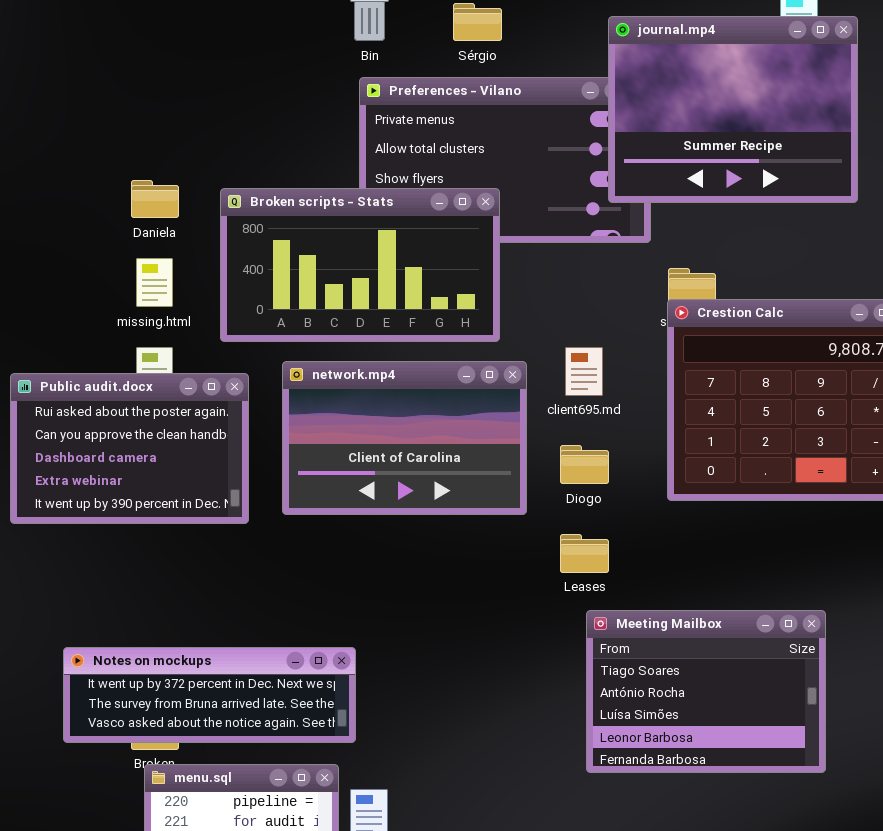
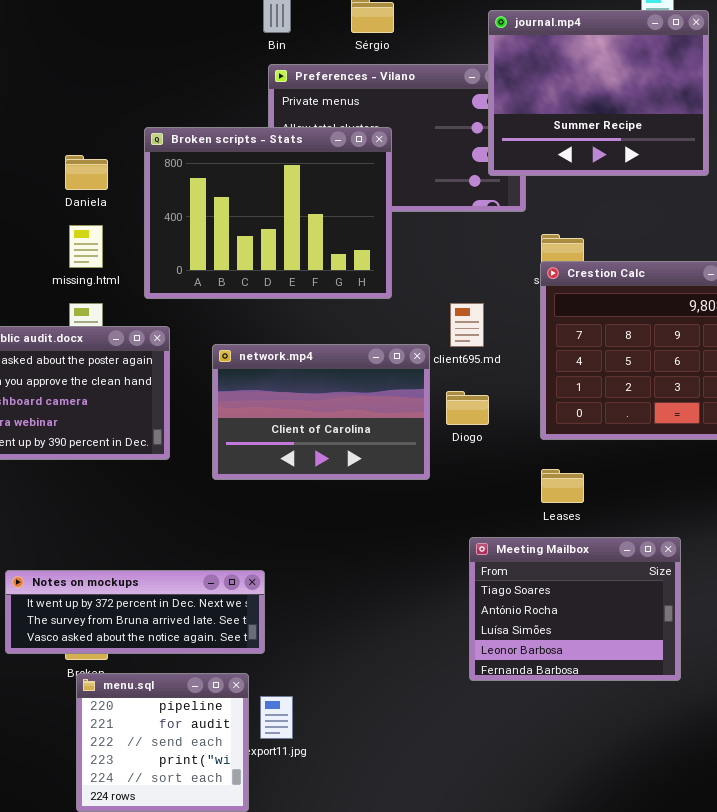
Broken scripts - Stats: [220,188,500,342] -> [144,127,392,299], resized
network.mp4: [282,361,527,515] -> [212,344,430,480], moved
Leases: [560,534,609,573] -> [541,469,584,503], moved

